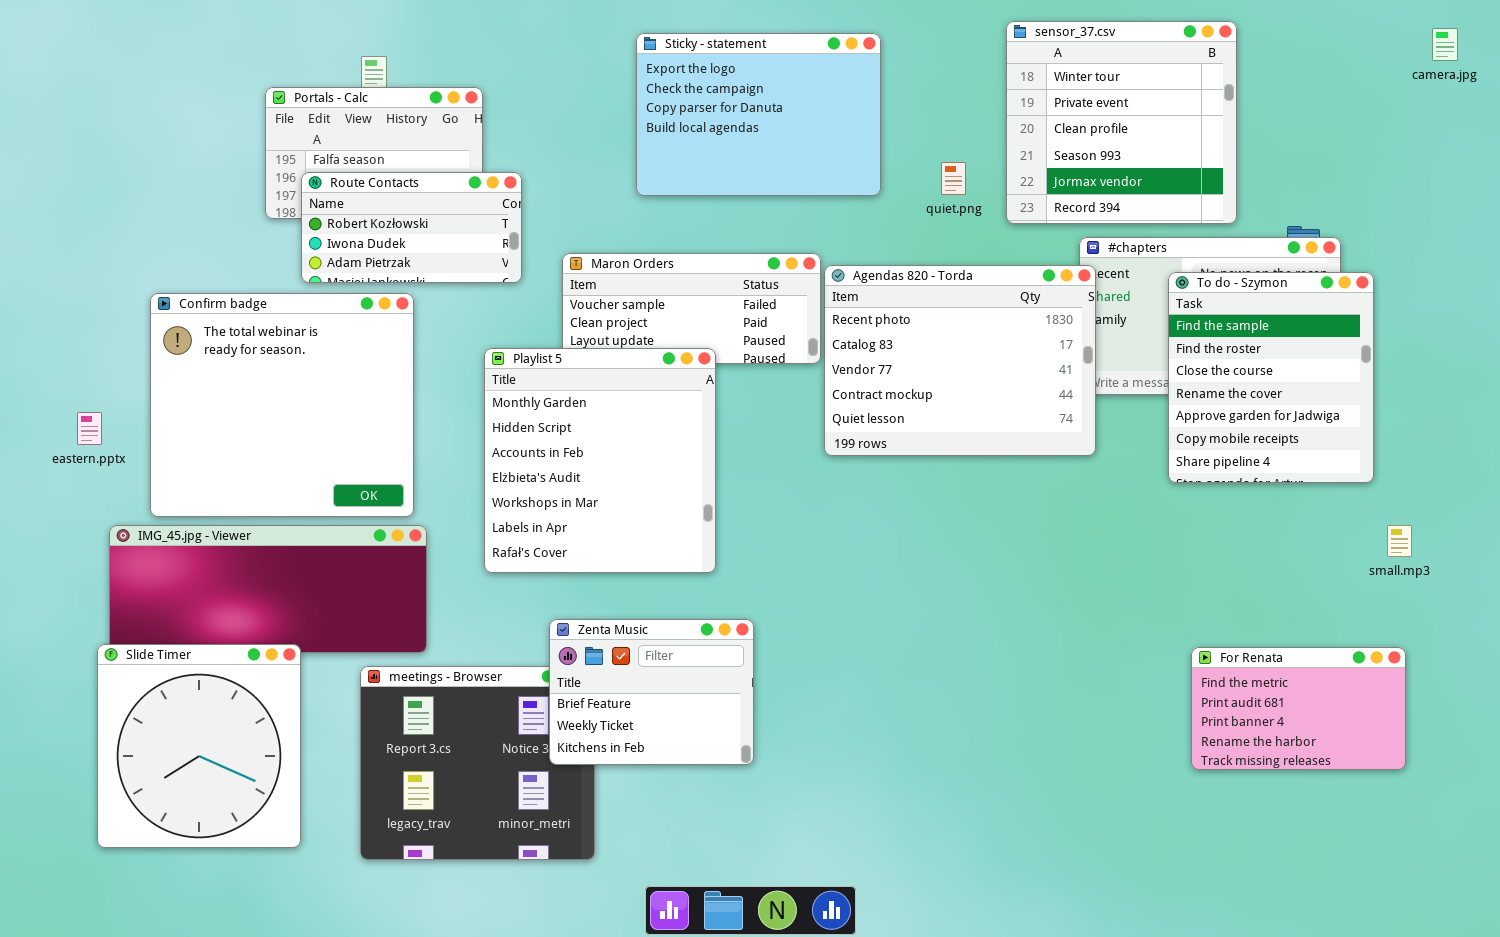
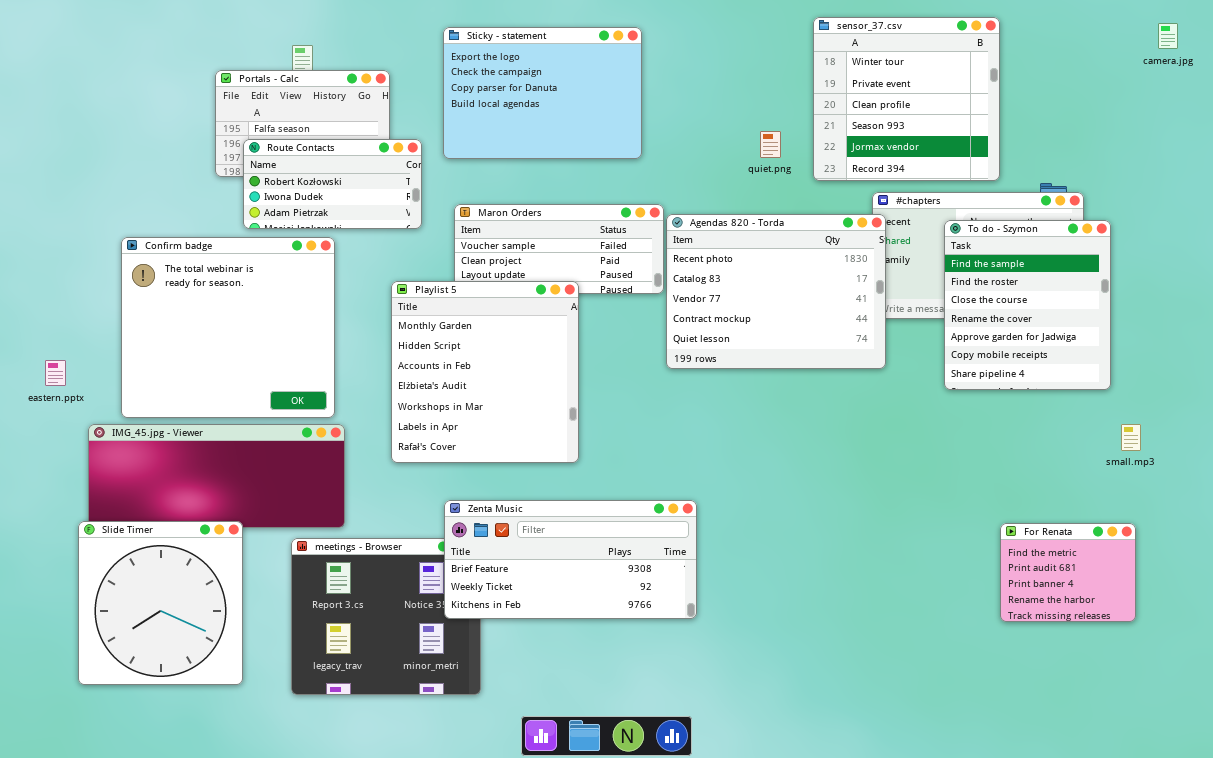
Sticky - statement: [636,33,881,196] -> [443,27,642,159], moved
eastern.pptx: [77,412,102,445] -> [45,360,66,386], moved
Zenta Music: [549,619,754,765] -> [444,500,697,619], resized
For Renata: [1191,647,1406,770] -> [1000,523,1136,622], resized

